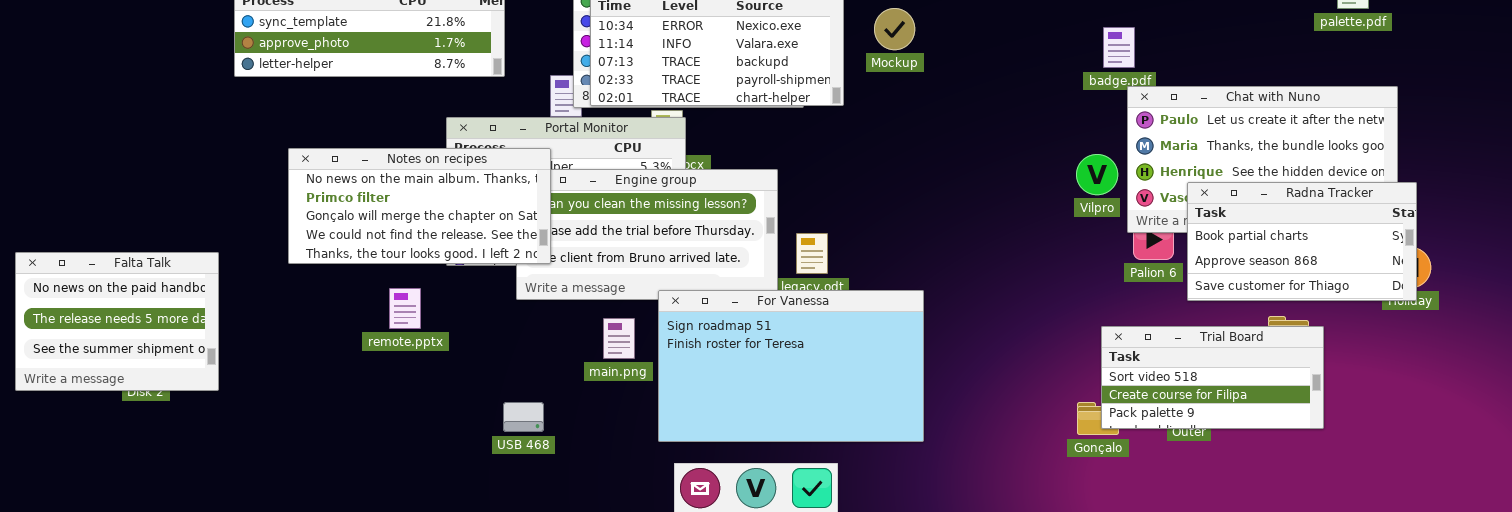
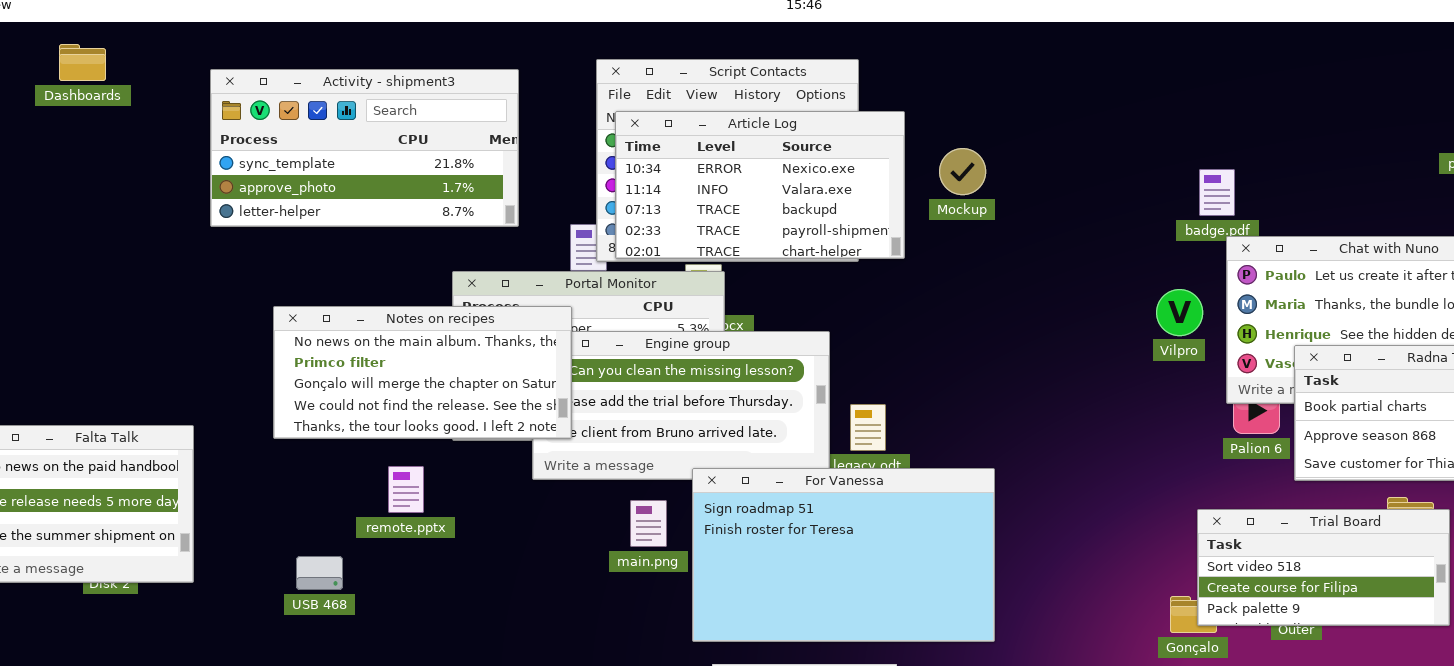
Vilpro: [1076,154,1118,195] -> [1156,289,1203,336], moved
USB 468: [503,402,544,432] -> [296,556,343,590], moved

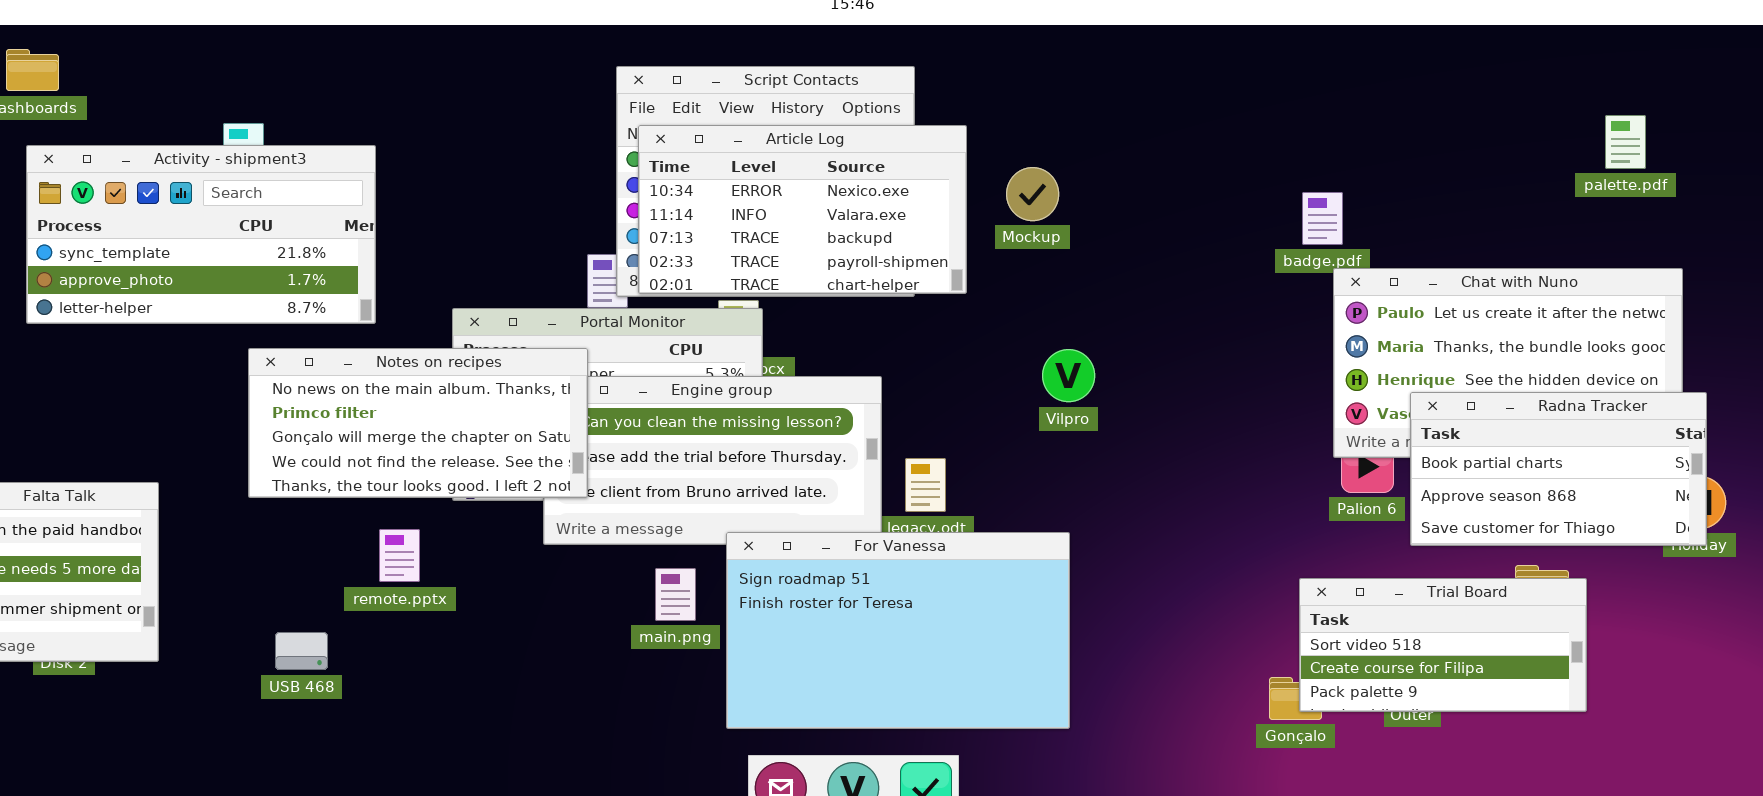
Activity - shipment3: [210,69,519,227] -> [26,145,376,324], moved
Vilpro: [1156,289,1203,336] -> [1042,349,1095,402], moved

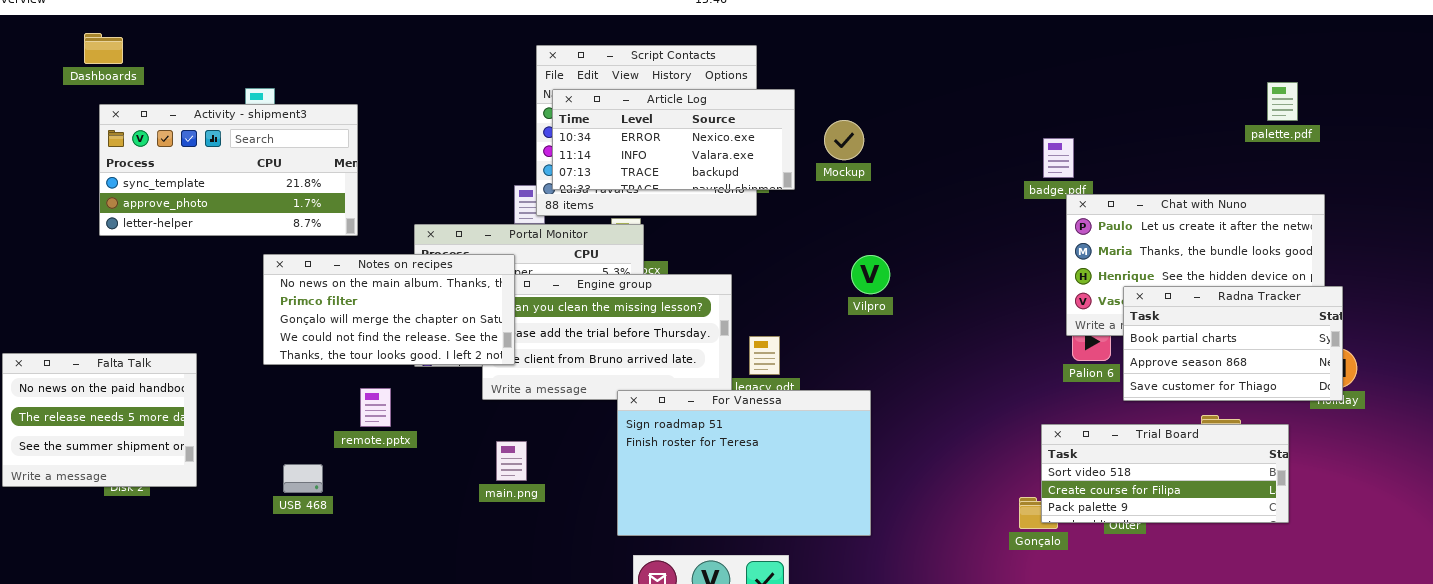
Article Log: [638,125,967,294] -> [552,89,795,190], resized
main.png: [655,568,696,621] -> [496,441,527,481], moved
Trial Board: [1299,578,1587,712] -> [1041,424,1289,523], resized

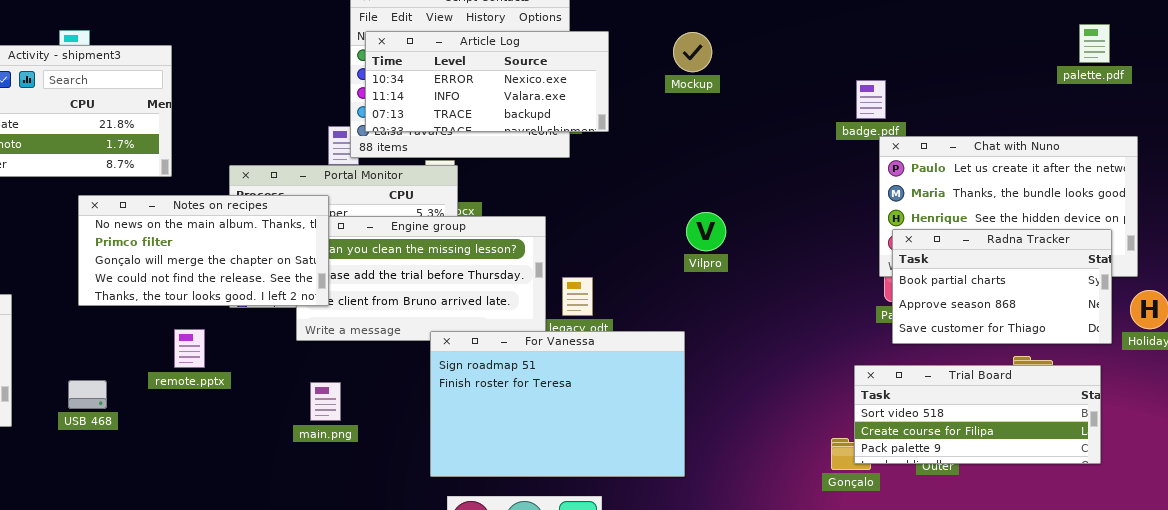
Mockup: [824,120,864,160] -> [673,32,712,72], moved
Vilpro: [851,255,890,294] -> [686,212,726,251], moved
Radna Tracker: [1123,286,1343,401] -> [892,229,1112,344], moved
USB 468: [283,464,323,493] -> [68,380,107,409], moved

